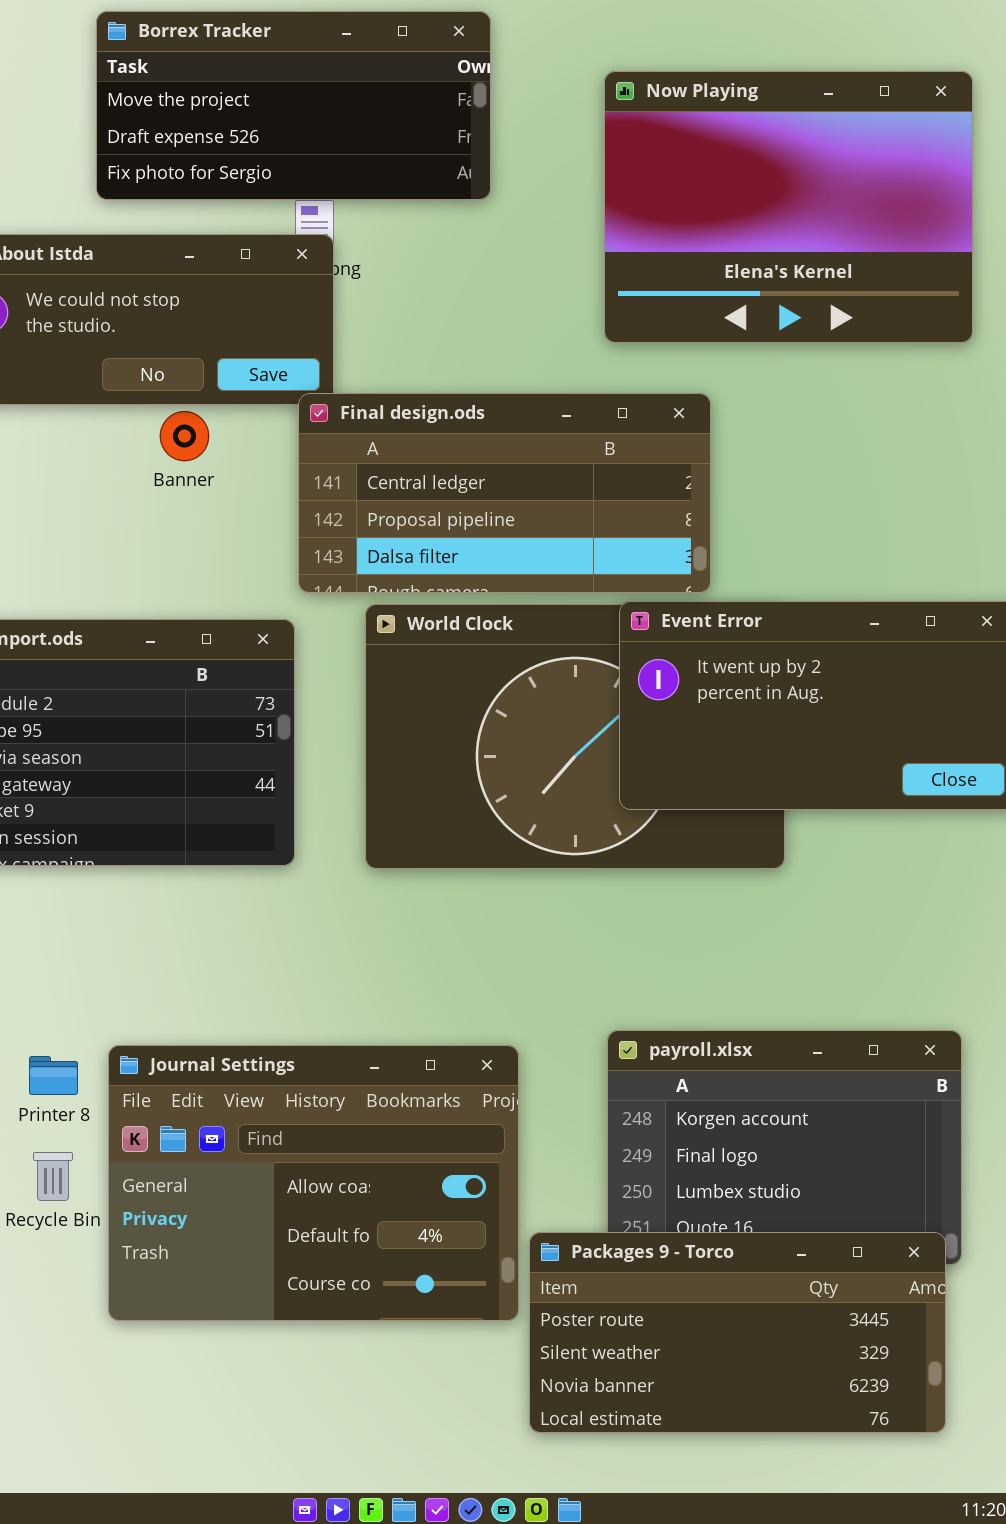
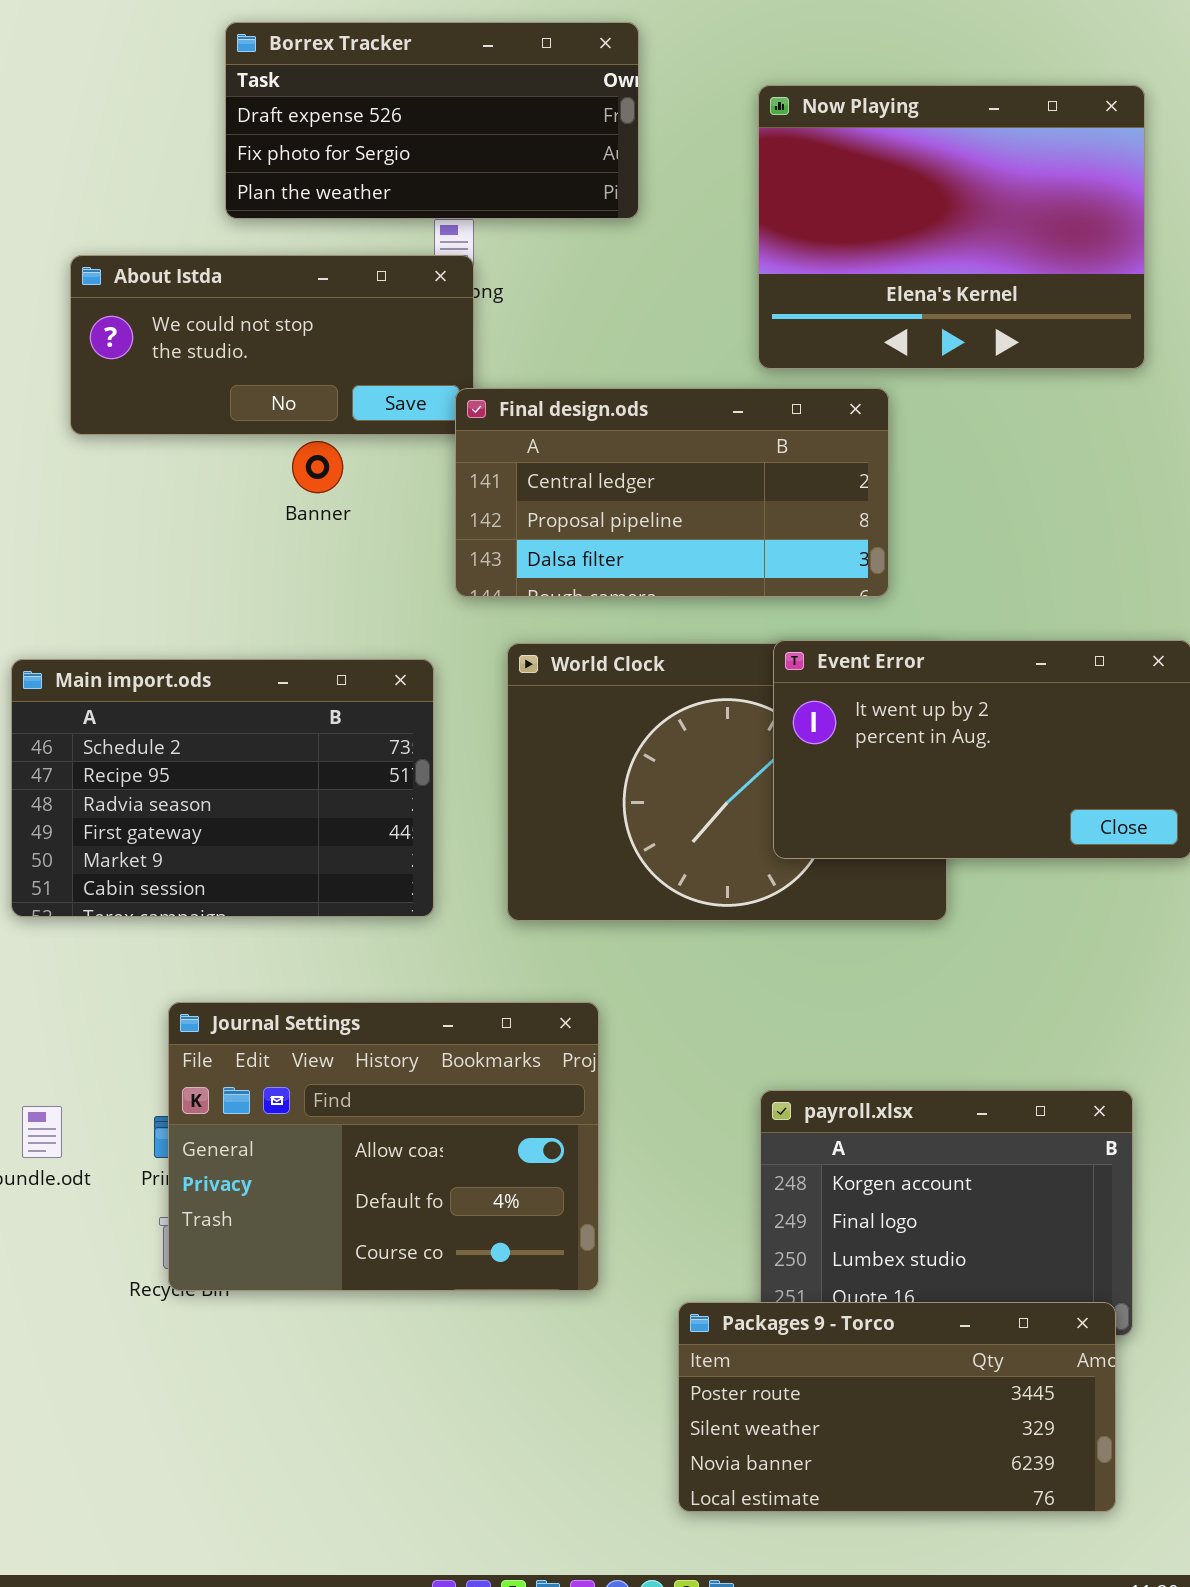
Borrex Tracker: [96,11,491,200] -> [225,22,639,219], scrolled down 1 row
Final design.ods: [298,393,711,593] -> [455,388,889,597], moved
Journal Settings: [108,1045,519,1321] -> [168,1002,599,1291], moved

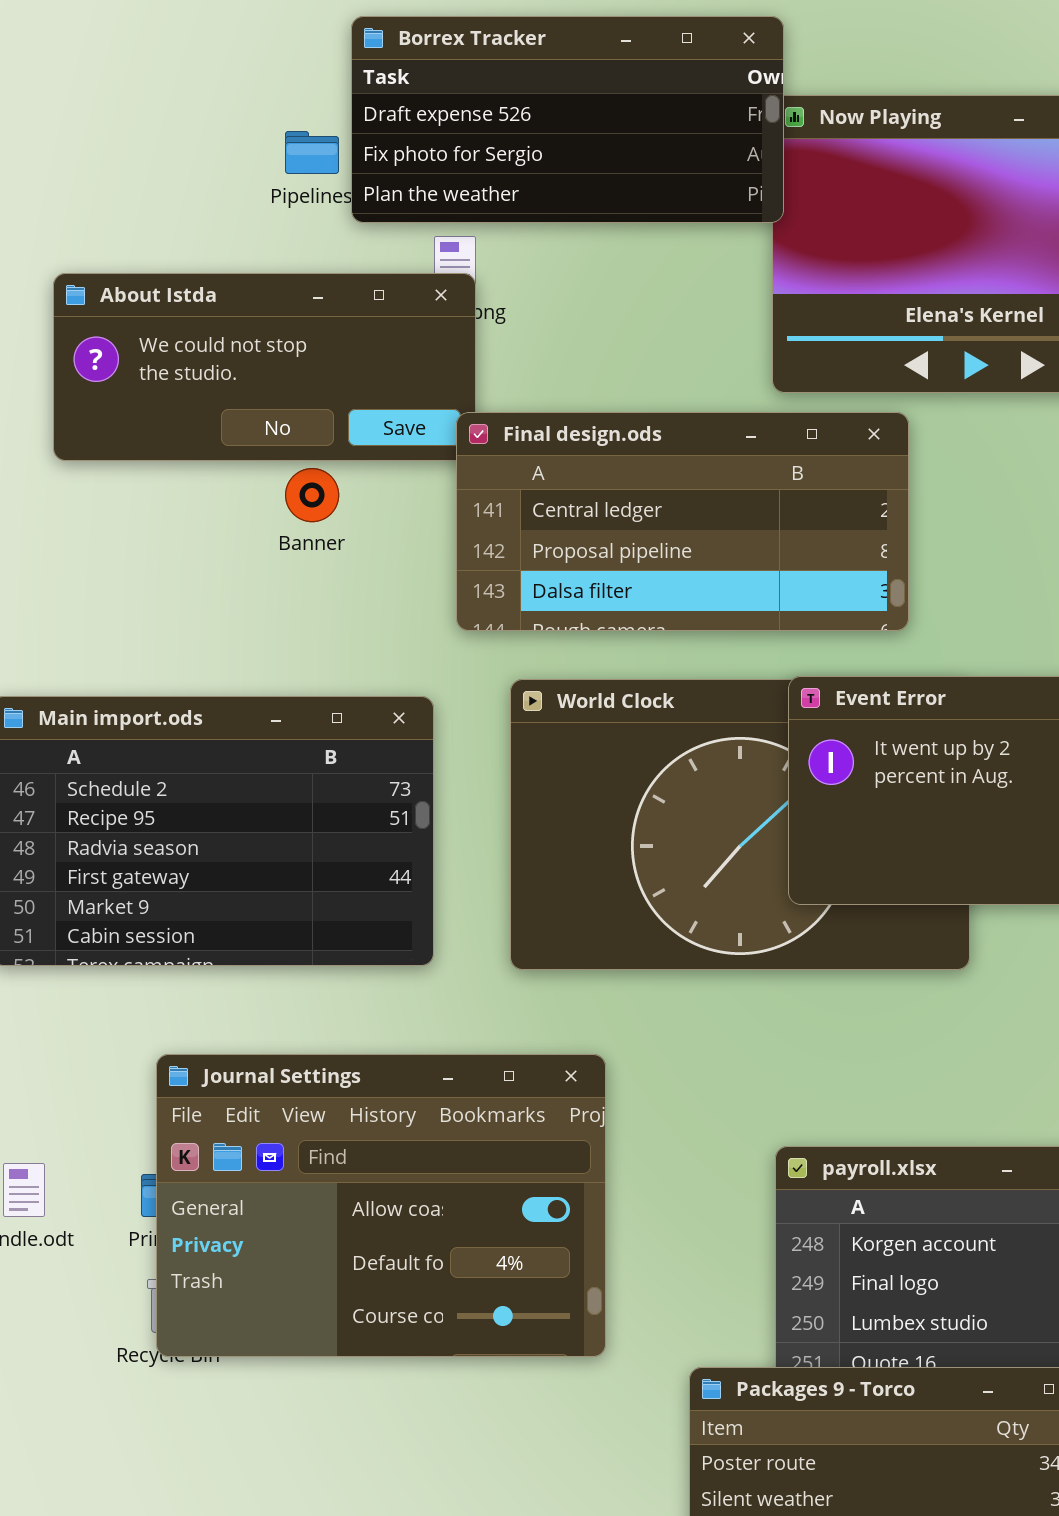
Borrex Tracker: [225,22,639,219] -> [351,16,784,223], moved

